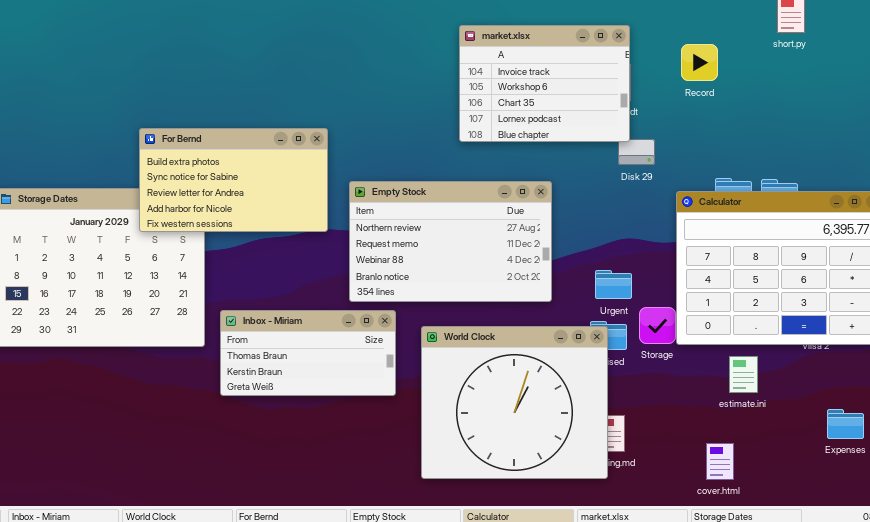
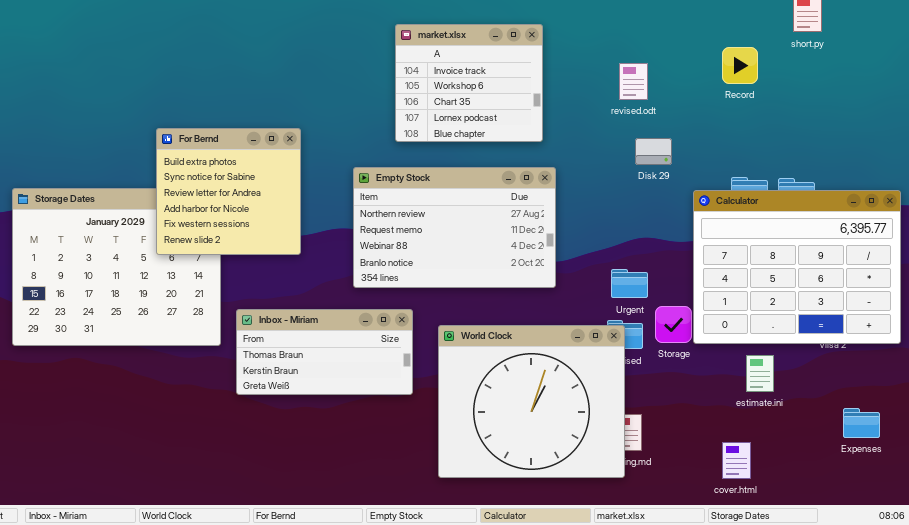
market.xlsx: [459,25,630,142] -> [395,24,543,142], moved, resized
Record: [681,44,718,81] -> [722,47,758,84], moved
For Bernd: [139,128,328,232] -> [156,128,301,255], resized
Empty Stock: [349,181,552,302] -> [353,167,556,288], moved

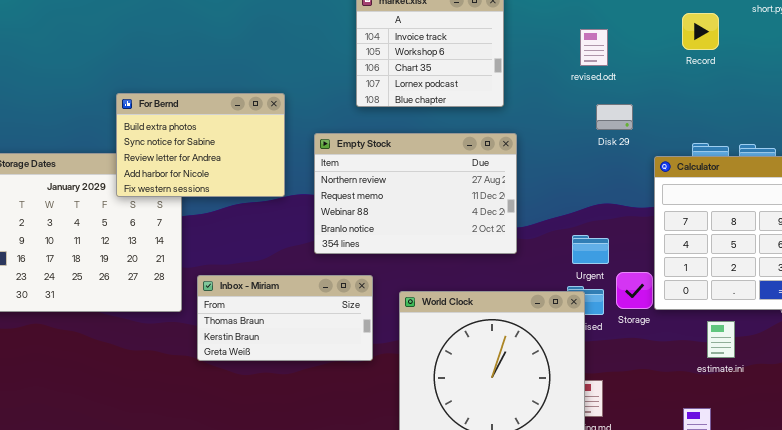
For Bernd: [156,128,301,255] -> [116,93,285,197], resized

